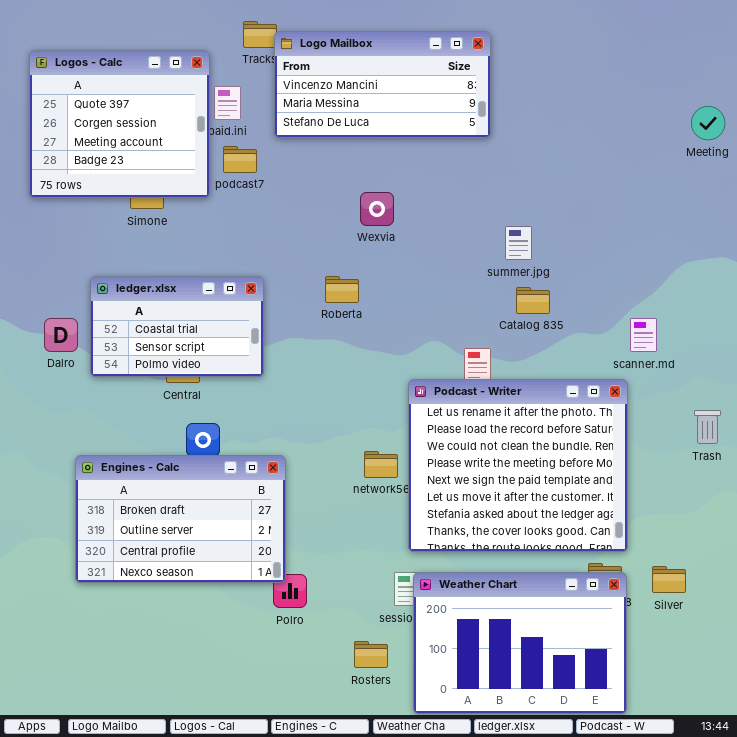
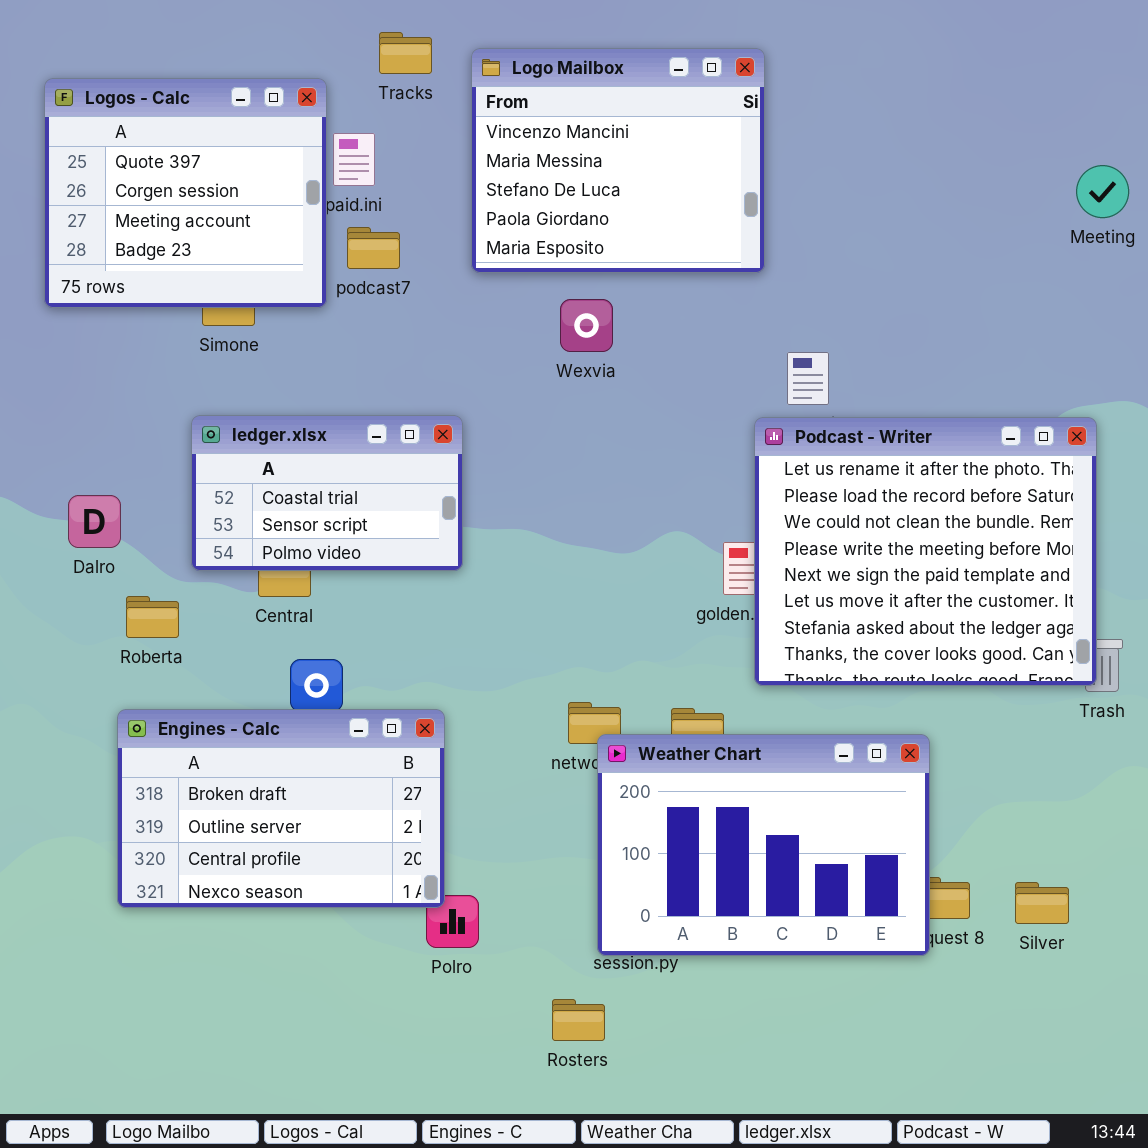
Logo Mailbox: [274,31,491,138] -> [471,48,765,273], resized
Roberta: [325,276,359,303] -> [126,596,179,638], moved
ledger.xlsx: [90,276,264,377] -> [191,415,463,571], moved
Podcast - Writer: [408,379,628,552] -> [754,417,1097,686], moved
Weather Chart: [413,572,627,714] -> [597,734,930,956], moved

